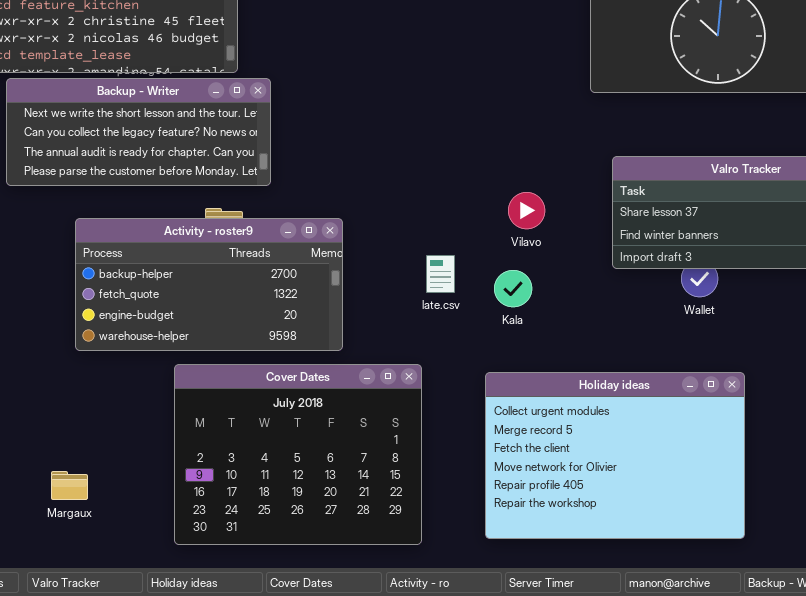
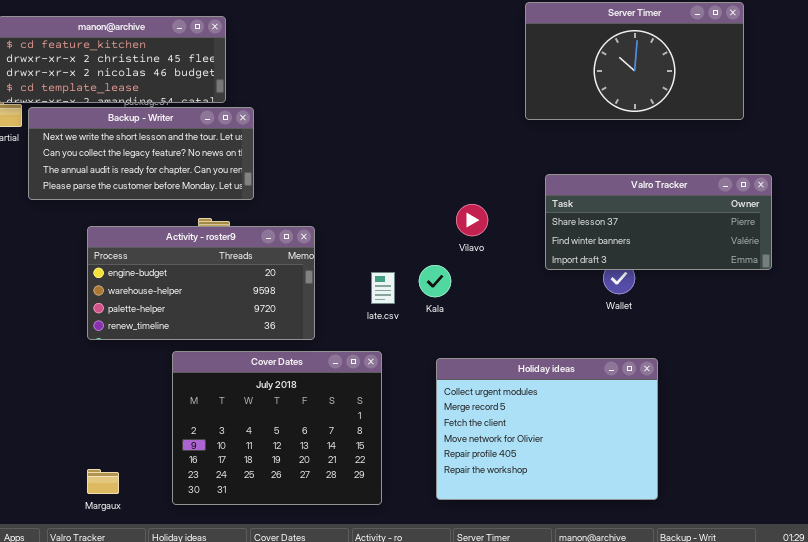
Activity - roster9: [75,218,343,351] -> [87,226,315,340], scrolled down 2 rows
late.csv: [426,255,455,293] -> [371,272,395,304], moved
Kala: [494,270,532,307] -> [419,265,451,297], moved
Margaux: [51,471,88,500] -> [87,469,119,494], moved

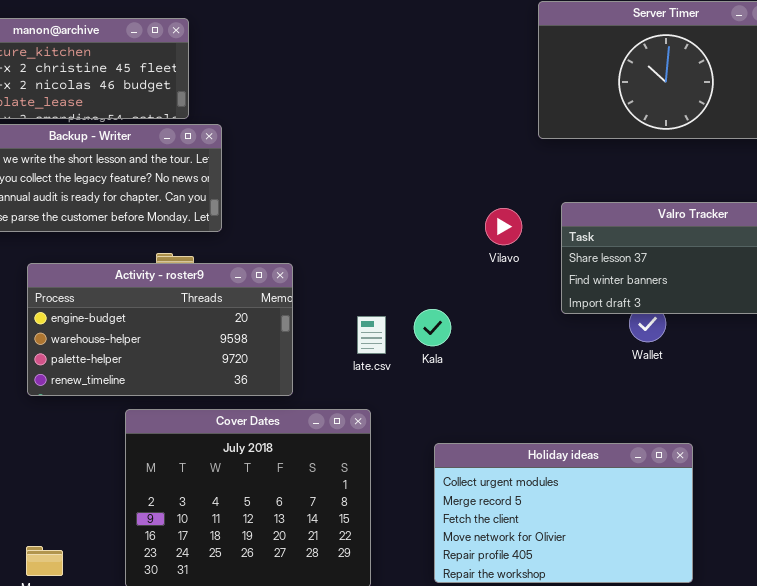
Vilavo: [456,204,488,236] -> [485,208,522,245], moved
Holiday ideas: [436,358,658,500] -> [434,443,693,583], resized

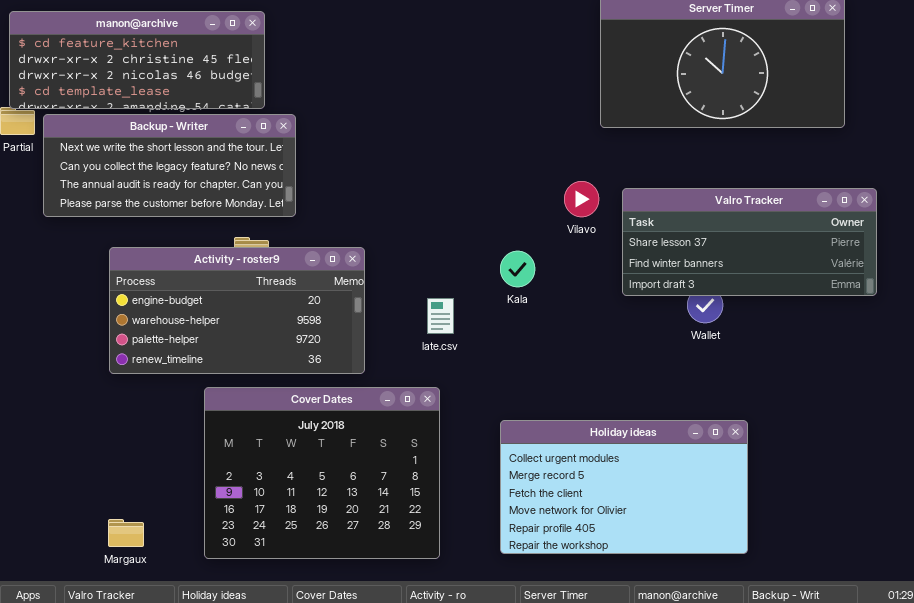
Vilavo: [485,208,522,245] -> [564,181,599,217], moved
Kala: [414,309,451,346] -> [500,251,535,287], moved

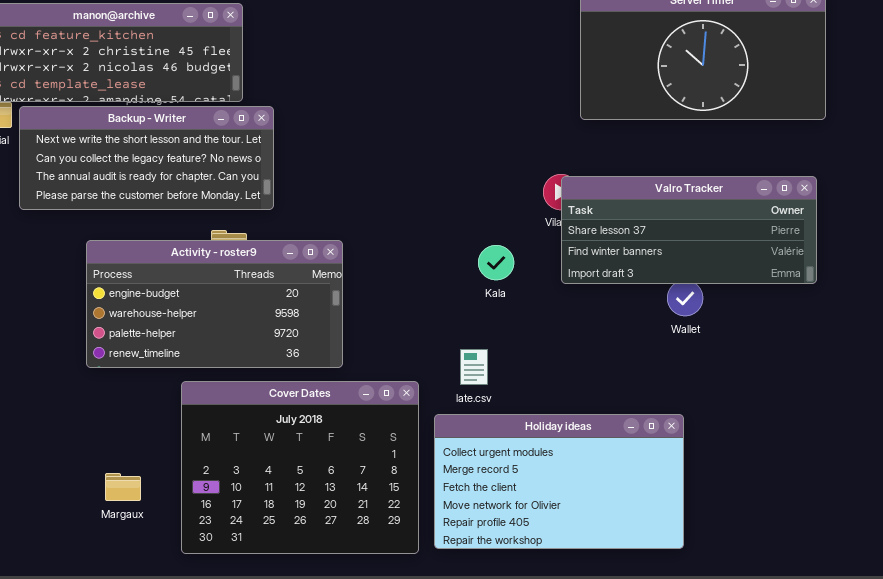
Valro Tracker: [622,188,877,296] -> [561,176,817,284], moved
late.csv: [427,298,454,334] -> [460,349,488,385], moved
Holiday ideas: [500,420,748,554] -> [434,414,684,549], moved
Margaux: [108,519,144,547] -> [105,473,141,501], moved

